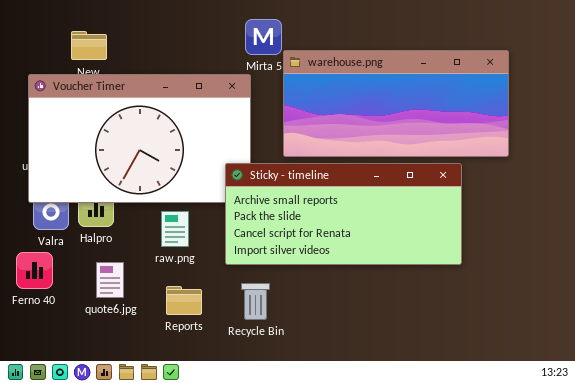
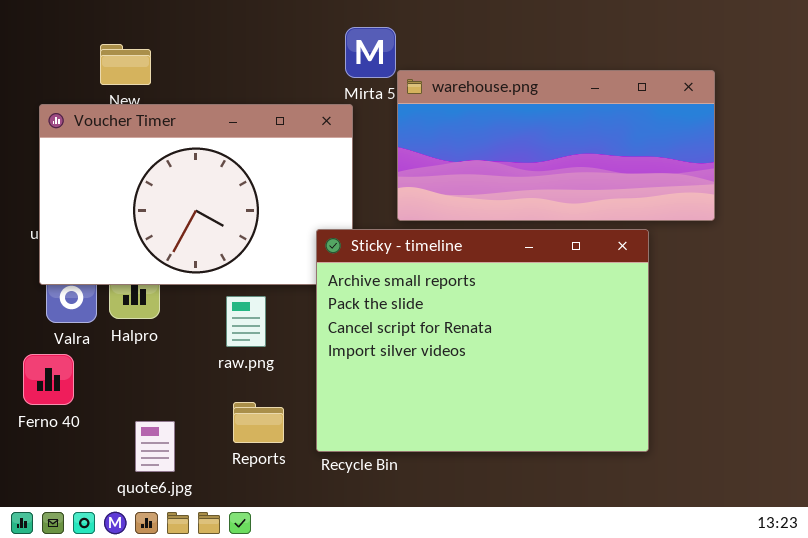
Sticky - timeline: [225,163,462,265] -> [316,229,649,452], resized
quote6.jpg: [96,262,124,298] -> [135,421,175,472], moved

